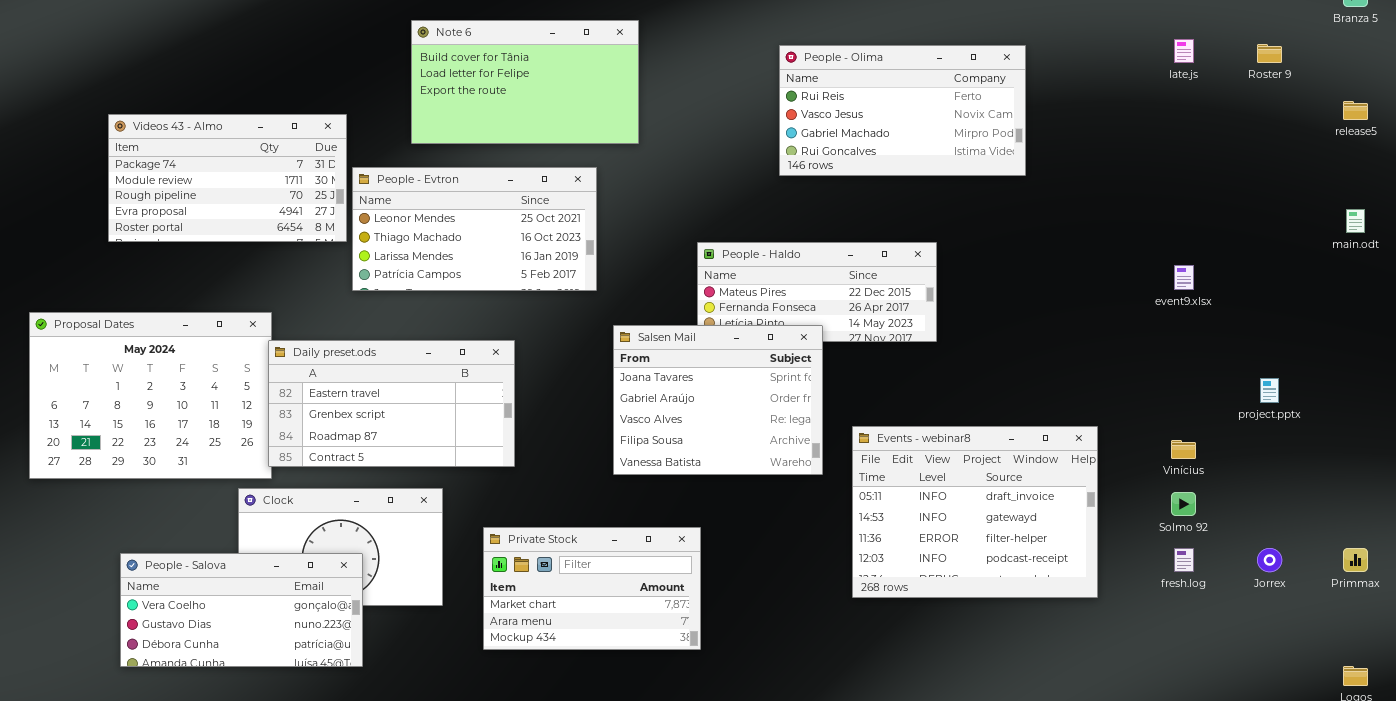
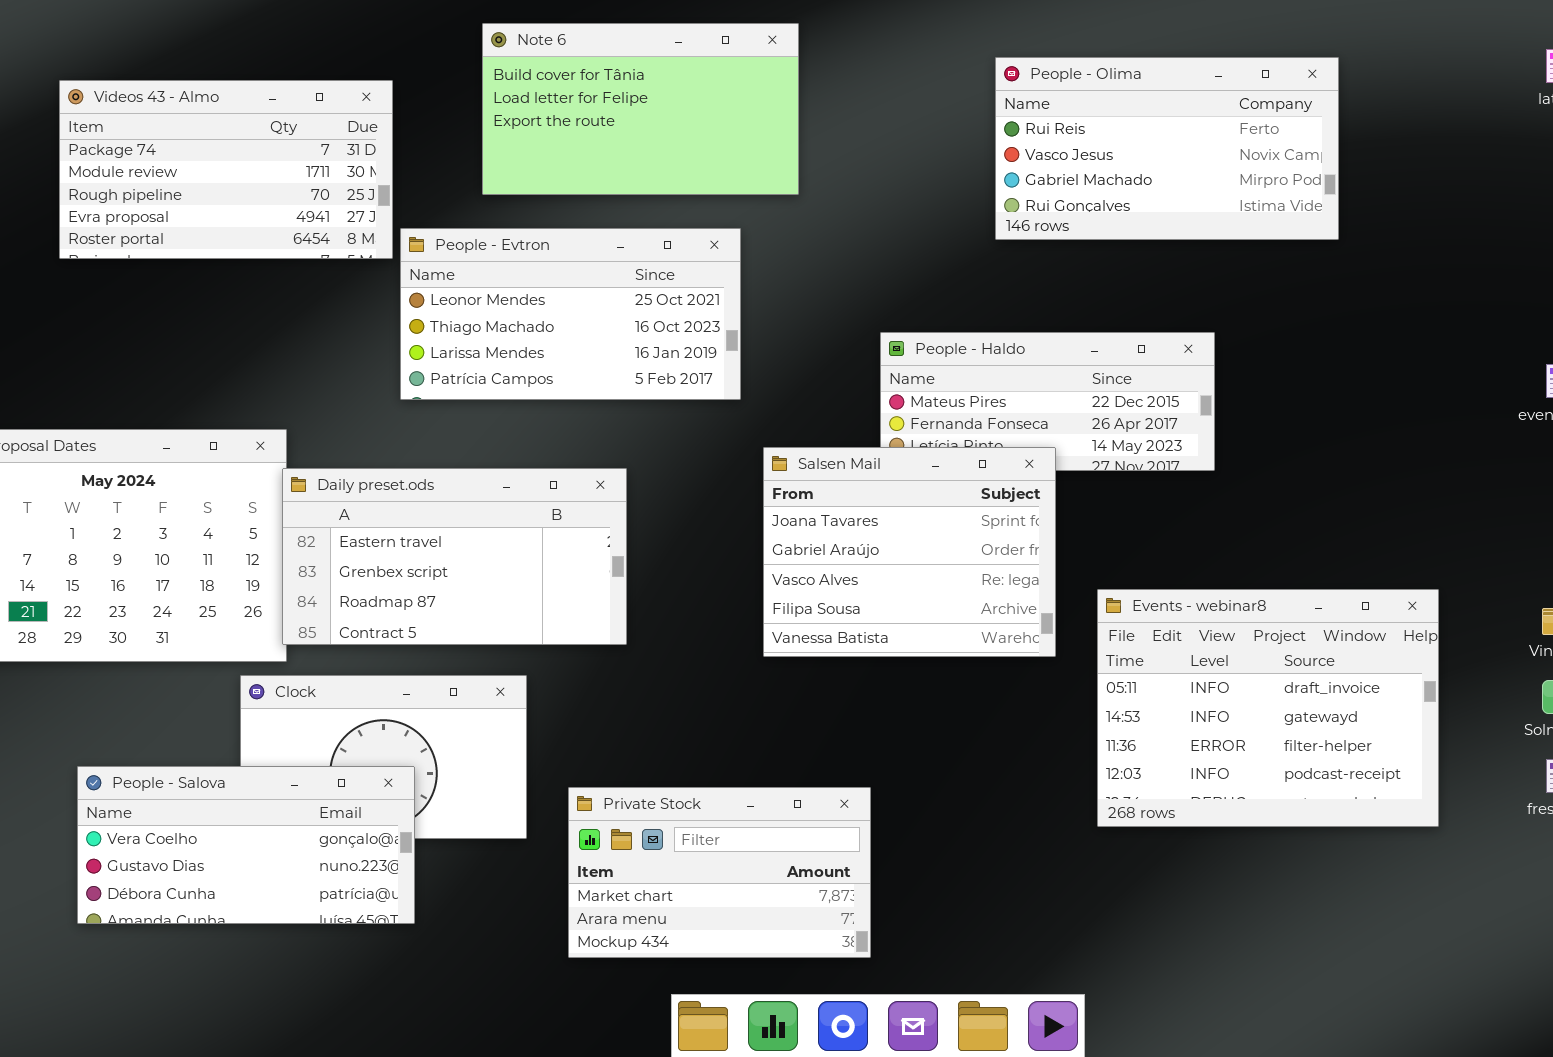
Videos 43 - Almo: [108,114,347,242] -> [59,80,393,259], moved
Private Stock: [483,527,701,650] -> [568,787,871,958], moved

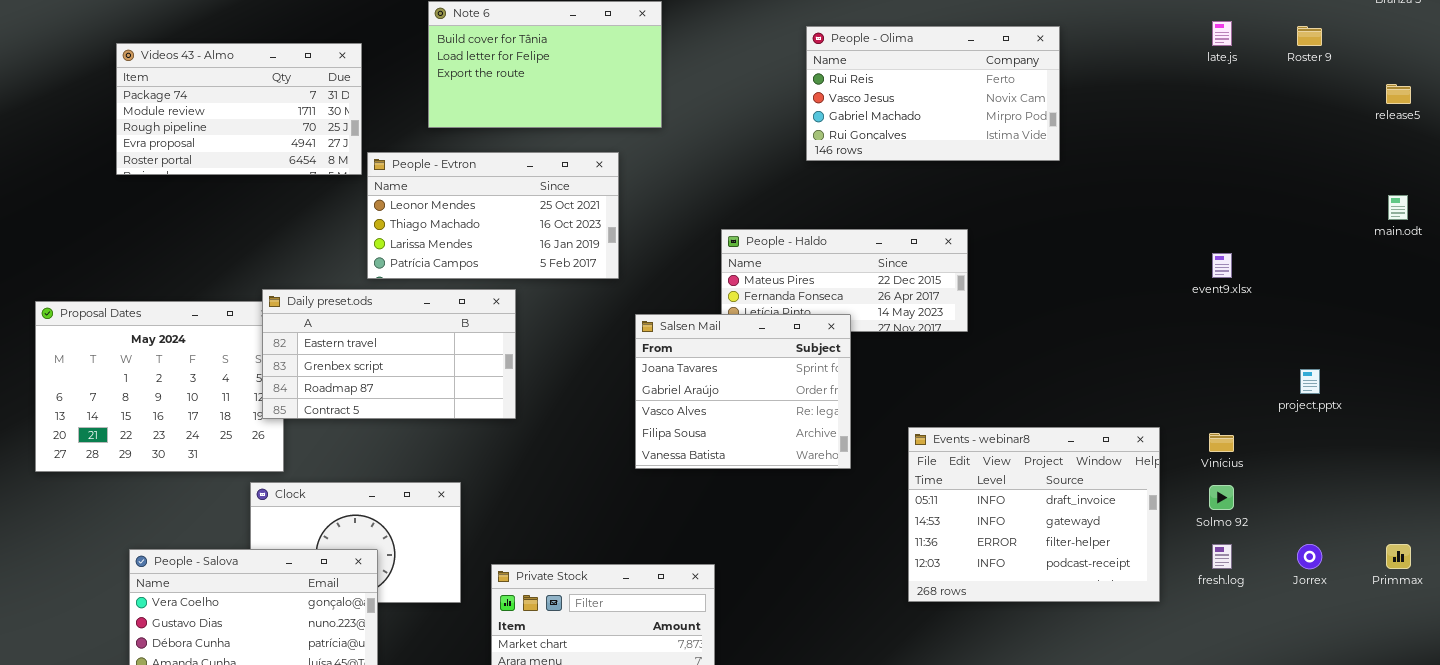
Daily preset.ods: [282,468,627,645] -> [262,289,516,419], moved
Events - webinar8: [1097,589,1439,827] -> [908,427,1160,602], moved

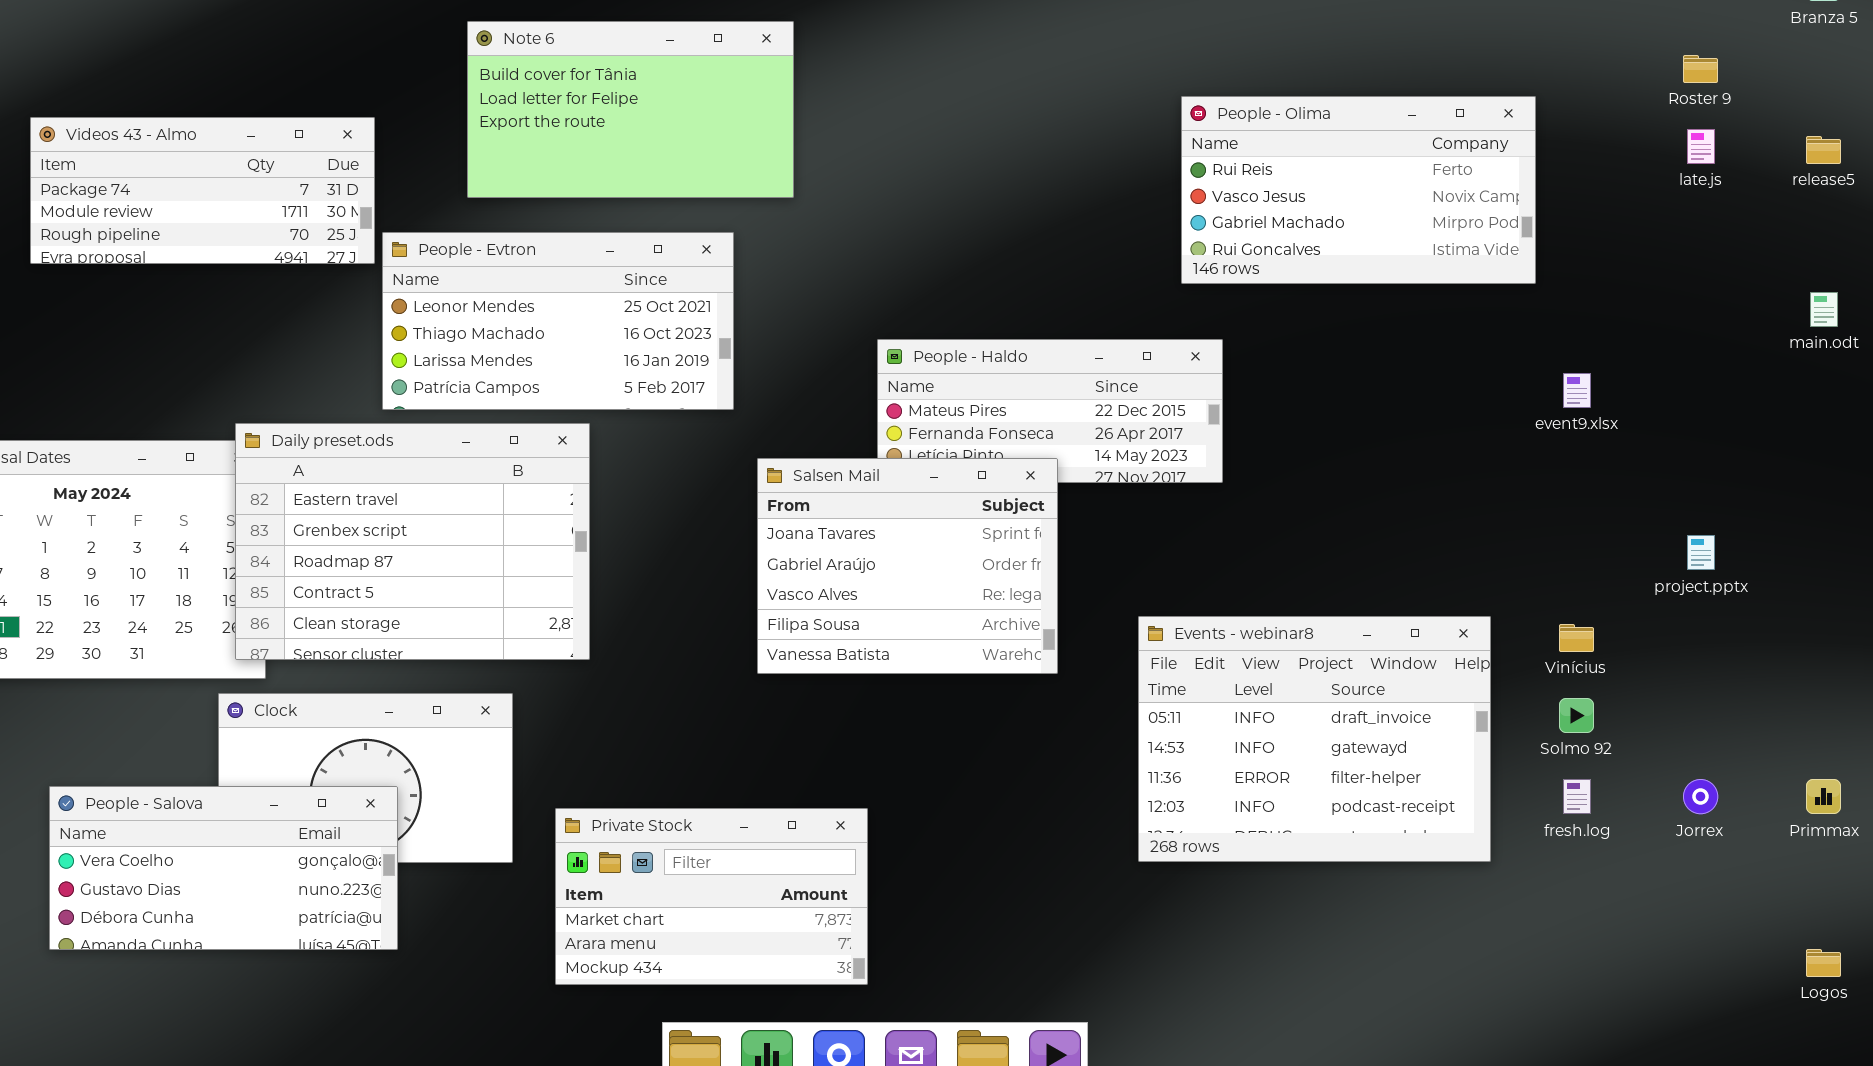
late.js: [1212,21,1232,46] -> [1687,129,1715,164], moved
People - Olima: [806,26,1060,161] -> [1181,96,1536,284], moved
Videos 43 - Almo: [116,43,362,175] -> [30,117,375,264], resized
Daily preset.ods: [262,289,516,419] -> [235,423,590,660], resized

